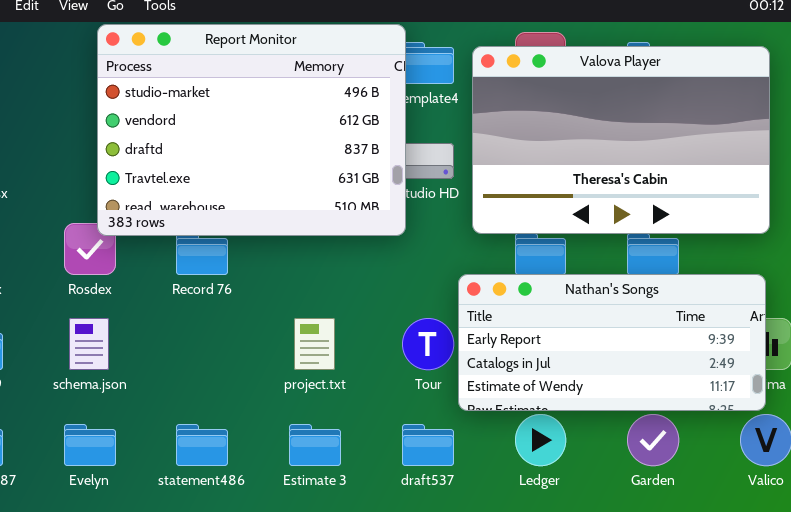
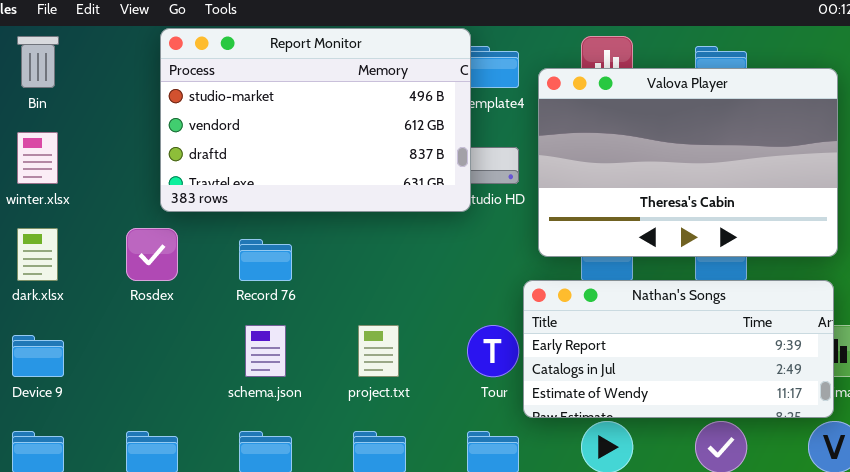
Report Monitor: [97,24,406,236] -> [160,28,471,212], resized
Valova Player: [472,46,770,234] -> [538,68,838,257], moved
schema.json: [69,318,109,370] -> [245,325,286,377], moved

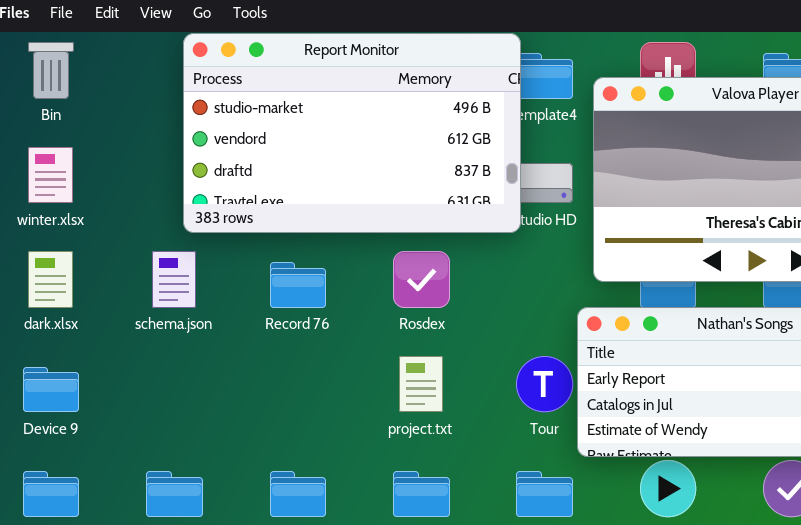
Rosdex: [126,228,178,281] -> [393,251,450,308], moved
schema.json: [245,325,286,377] -> [152,251,196,308], moved

